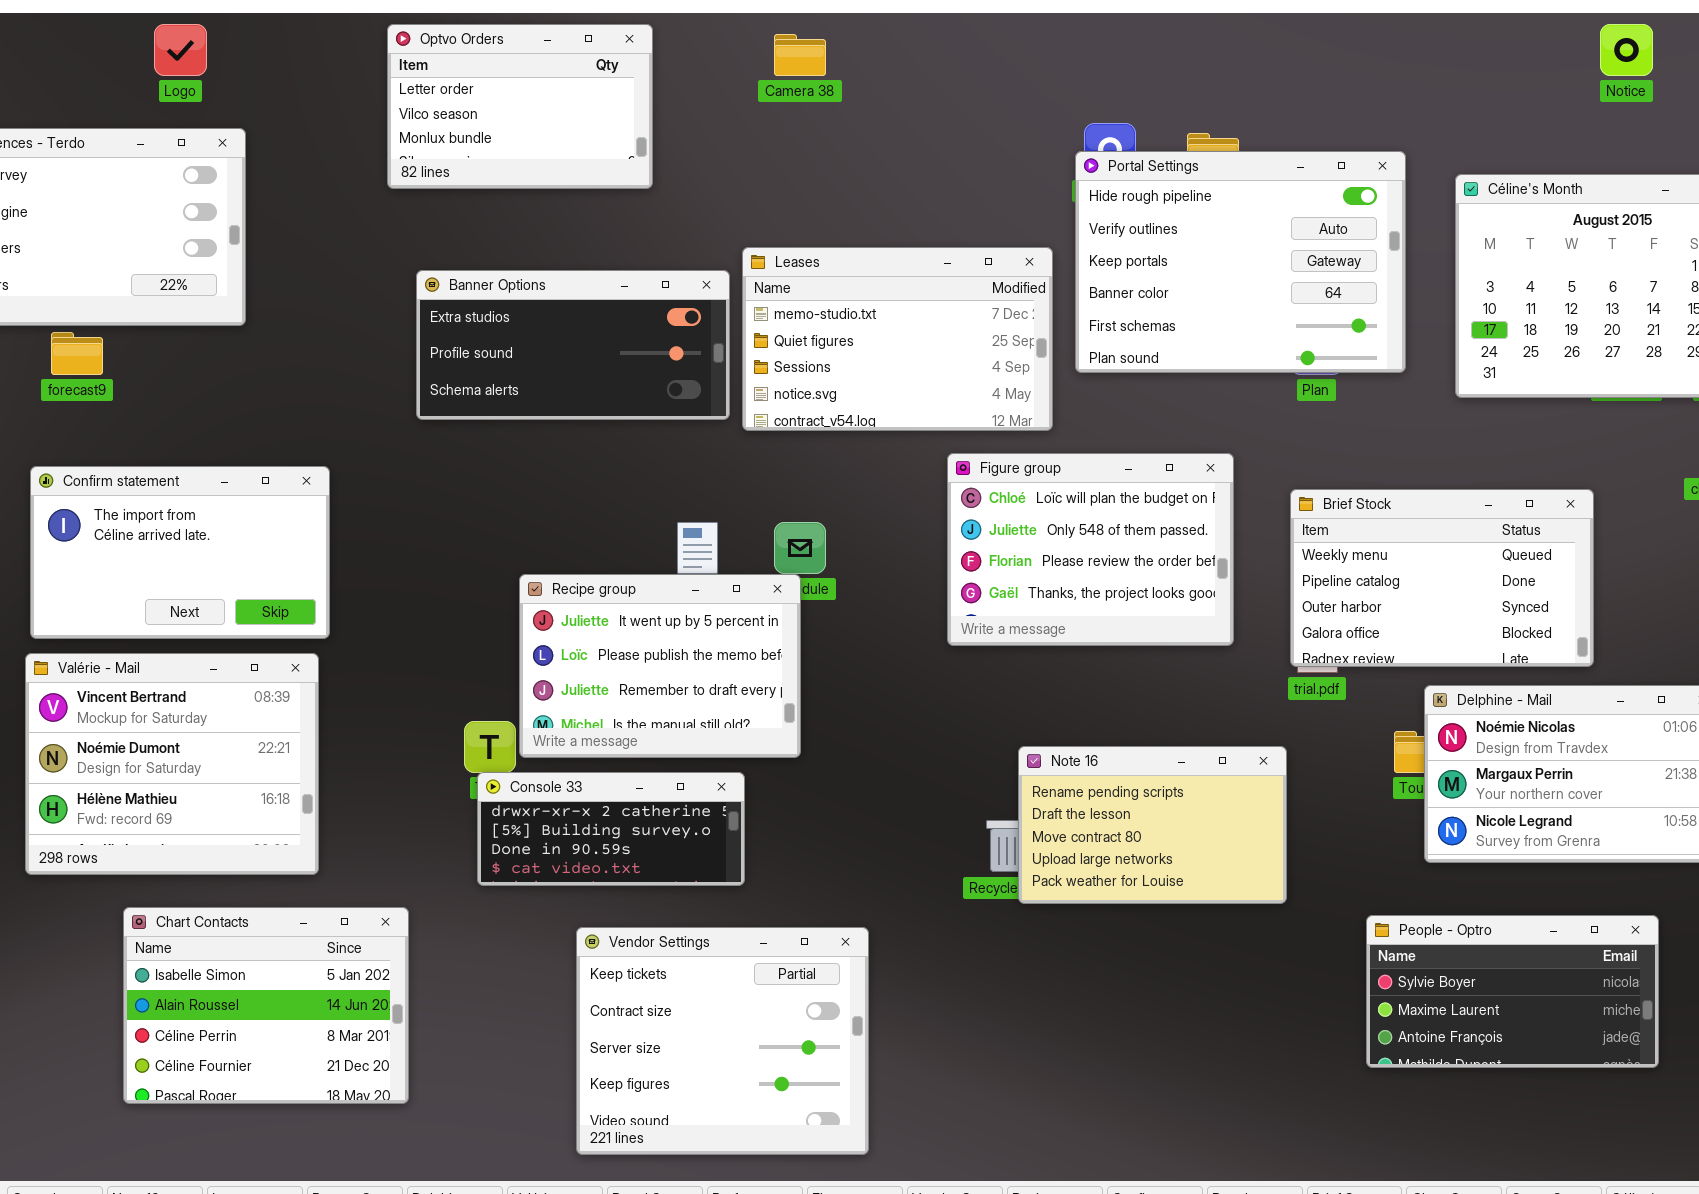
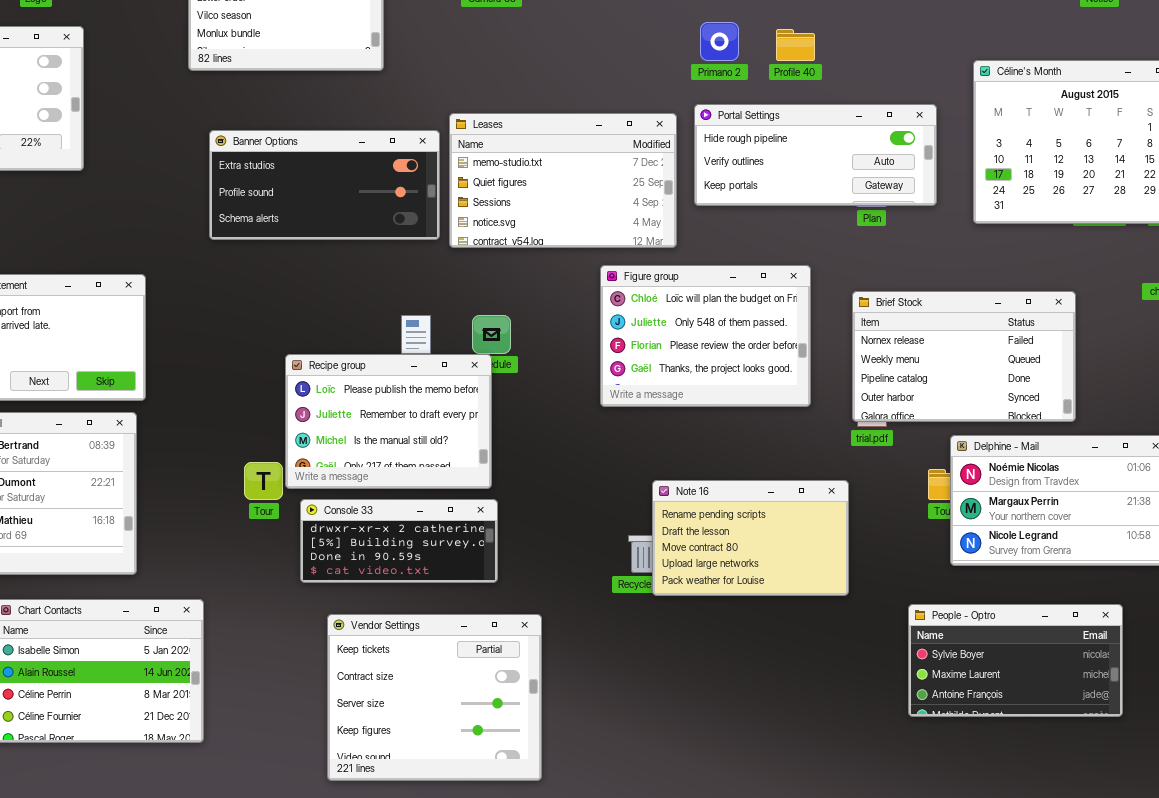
Portal Settings: [1075,151,1406,373] -> [694,104,937,206], resized
Brief Stock: [1290,489,1594,667] -> [852,291,1076,422], scrolled up 1 row
Recipe group: [519,574,801,758] -> [285,354,492,489], scrolled down 1 row
Console 33: [477,772,745,886] -> [300,499,498,583], moved

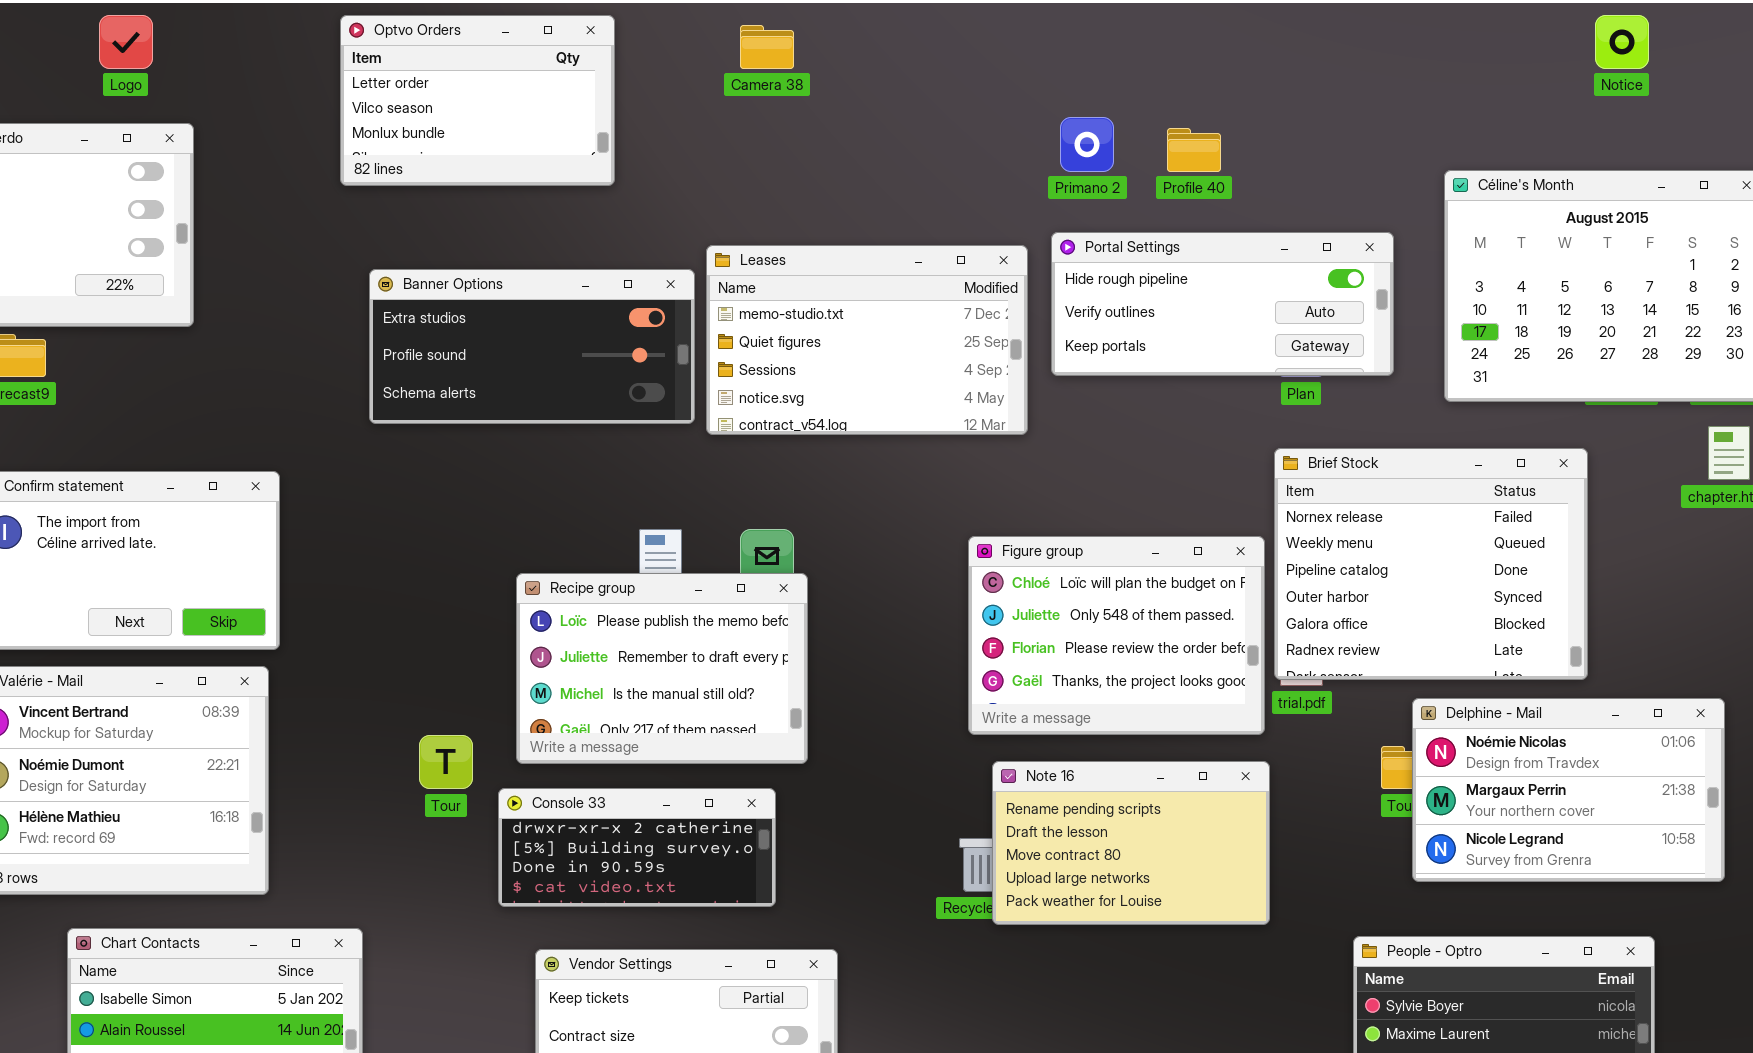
Figure group: [600,265,811,407] -> [968,536,1265,735], moved
Brief Stock: [852,291,1076,422] -> [1274,448,1588,680], resized
Recipe group: [285,354,492,489] -> [516,573,808,764], moved

